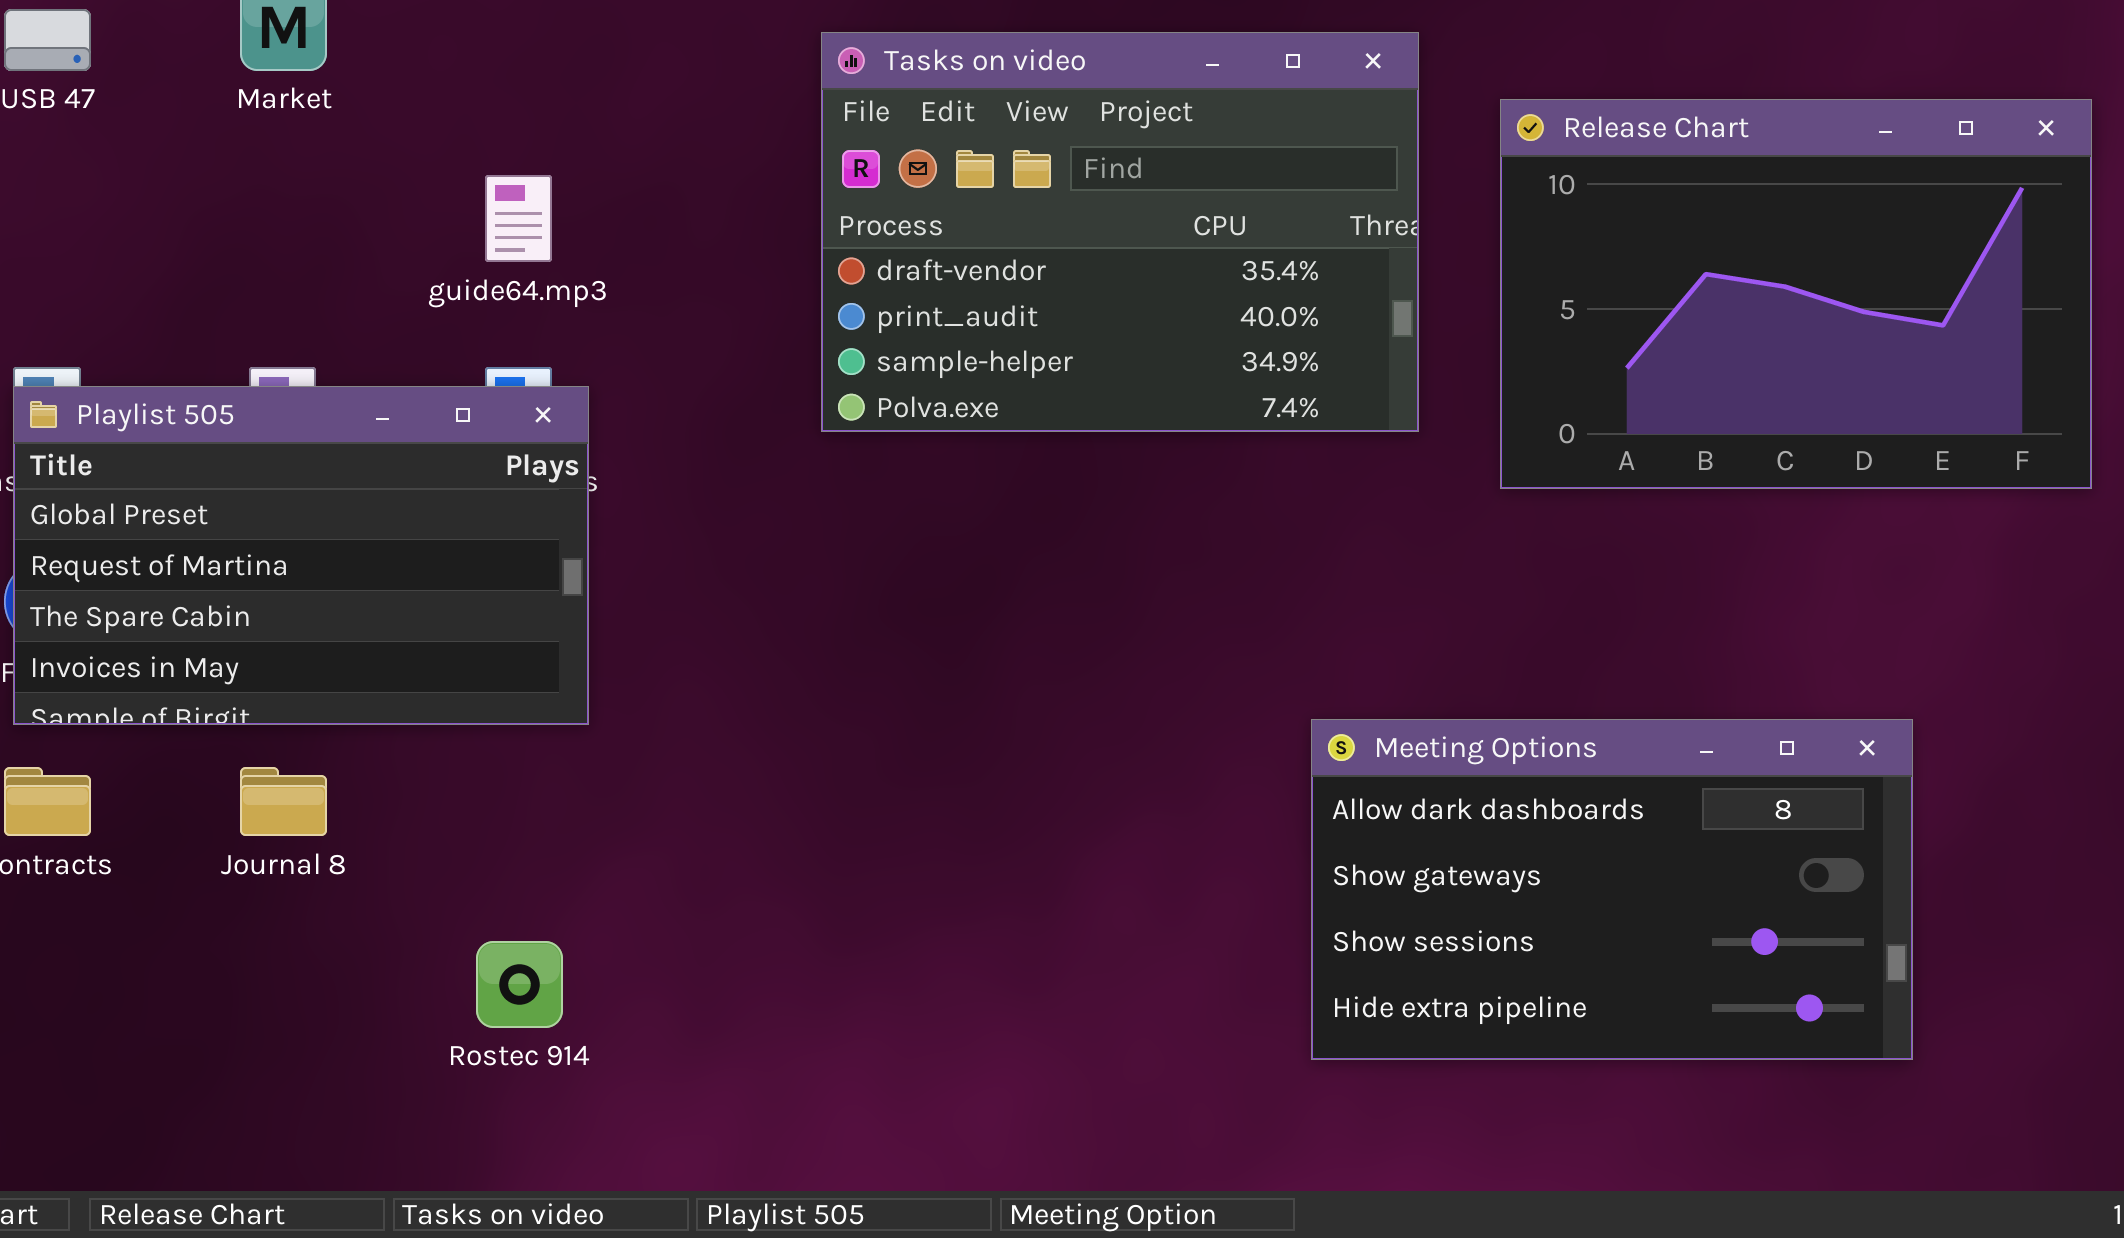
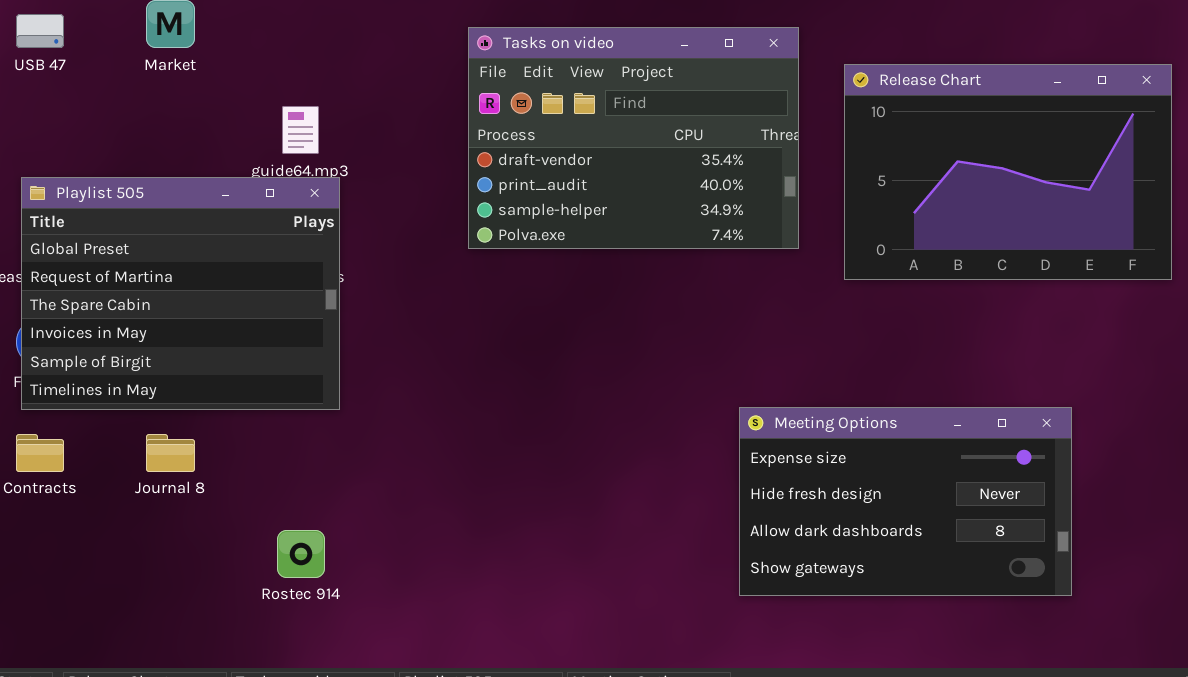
Playlist 505: [13,386,589,725] -> [21,177,340,410], resized
Meeting Options: [1311,719,1913,1060] -> [739,407,1072,596], scrolled up 2 rows

